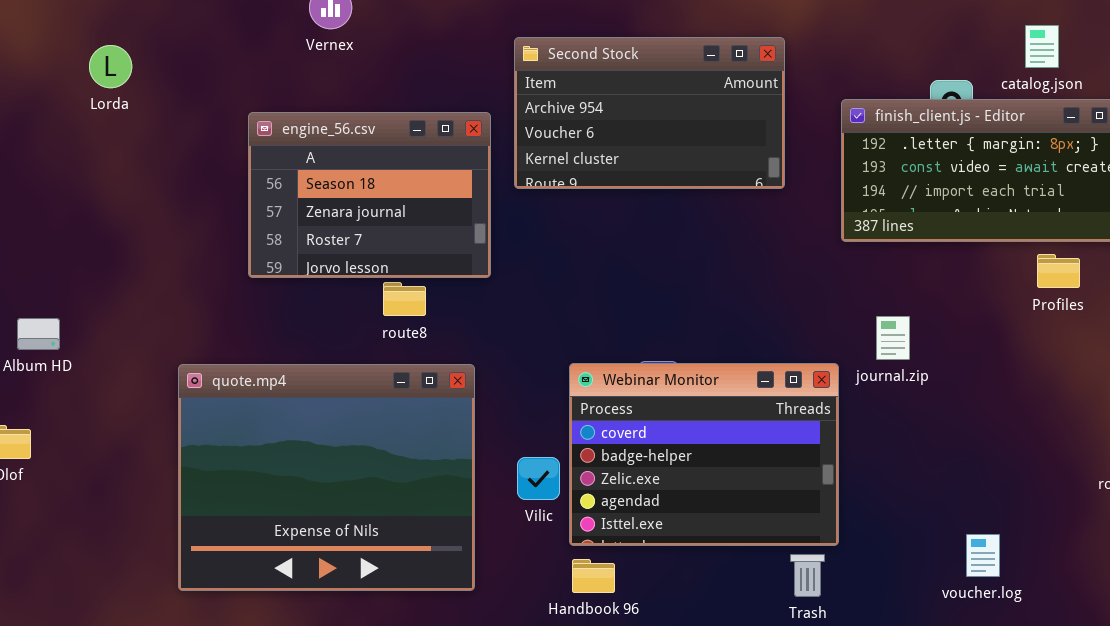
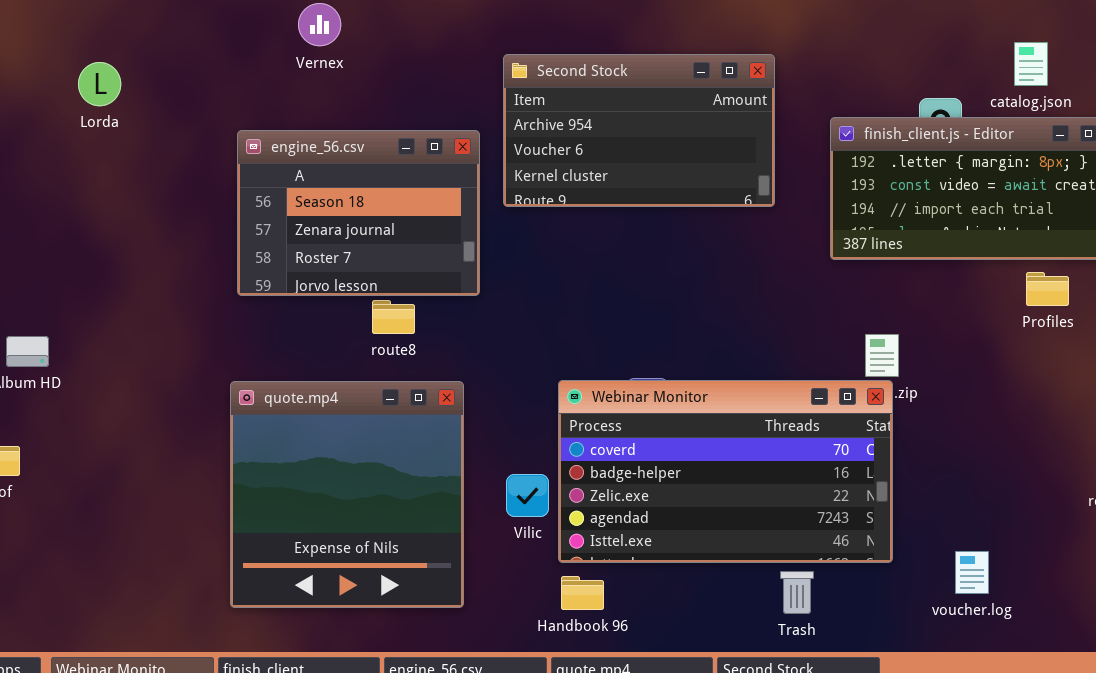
Webinar Monitor: [569,363,839,546] -> [558,380,893,563], resized
quote.mp4: [178,364,475,591] -> [230,381,464,608], resized

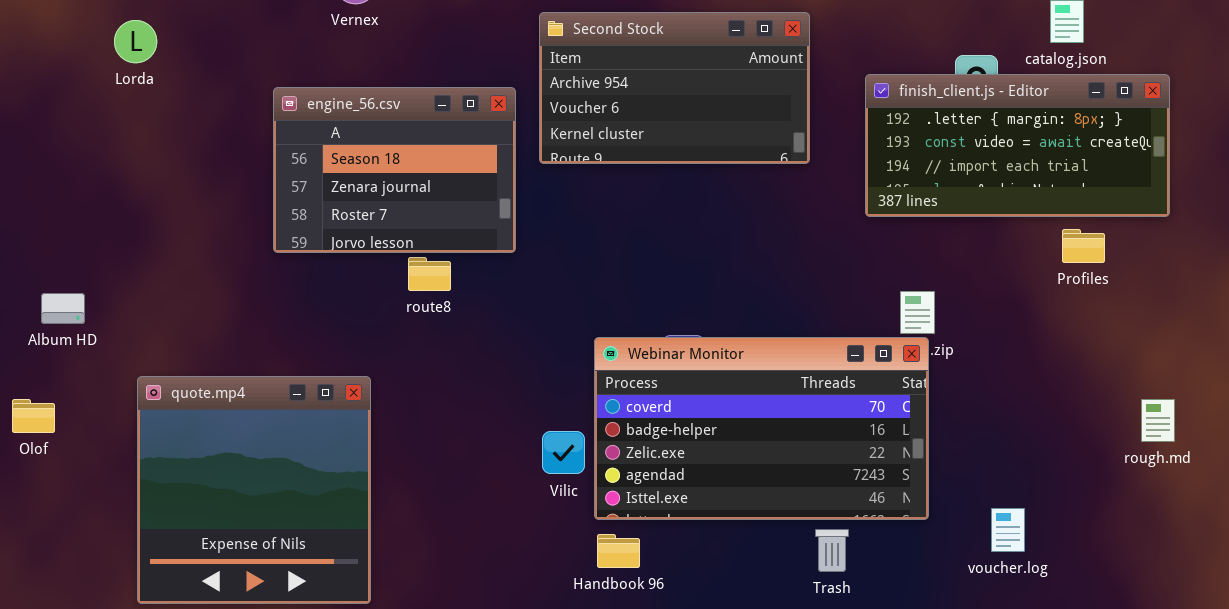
quote.mp4: [230,381,464,608] -> [137,376,371,604], moved

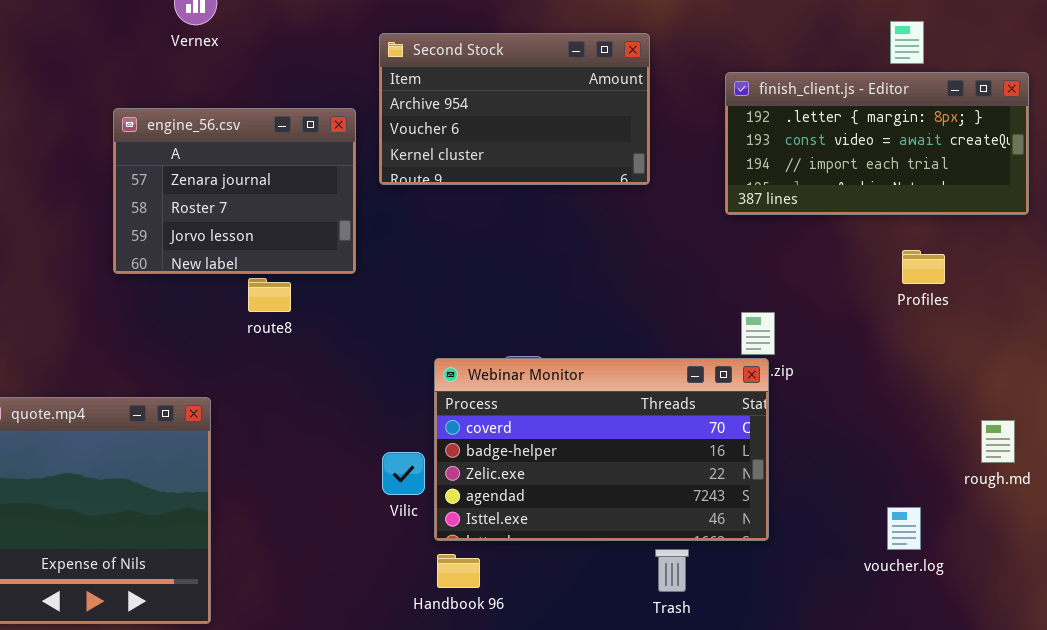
finish_client.js - Editor: [865,74,1170,217] -> [725,72,1029,215], moved
engine_56.csv: [273,87,516,253] -> [113,108,356,274], scrolled down 1 row
voucher.log: [991,508,1025,552] -> [887,507,921,550], moved

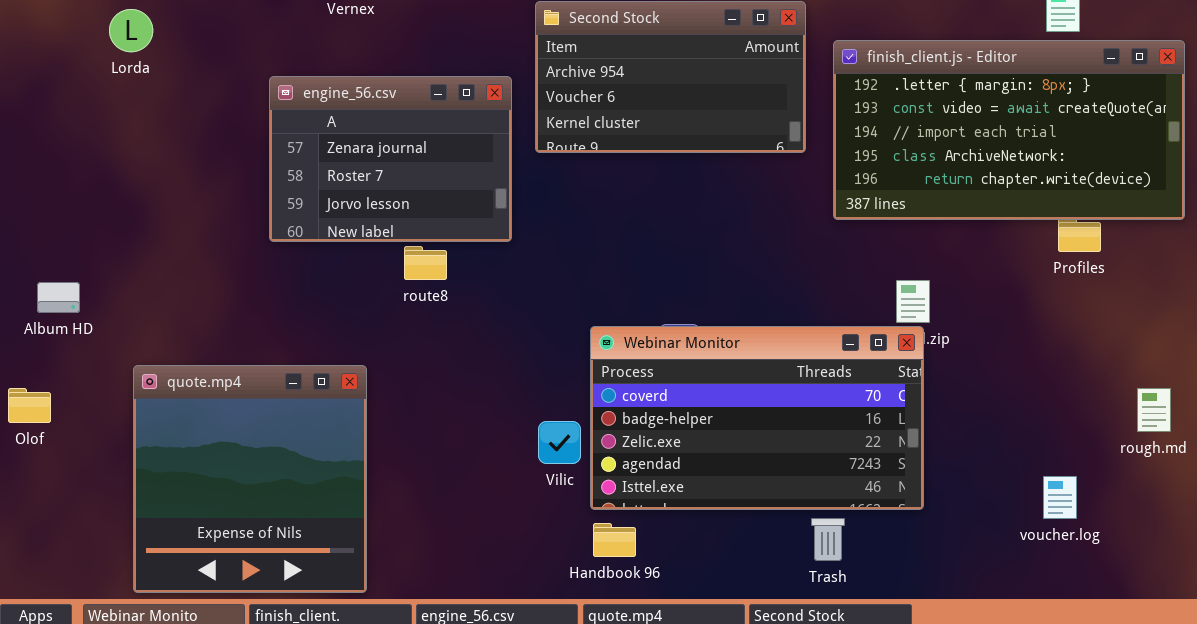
finish_client.js - Editor: [725,72,1029,215] -> [833,40,1185,220], resized

